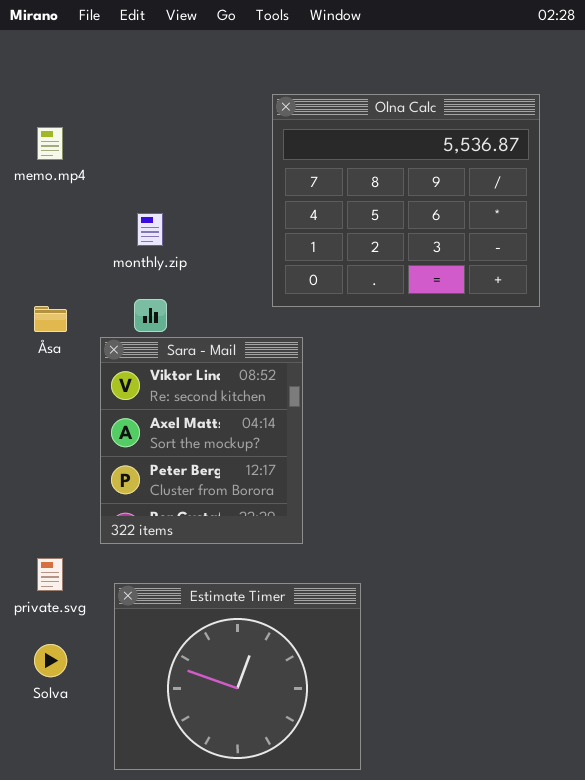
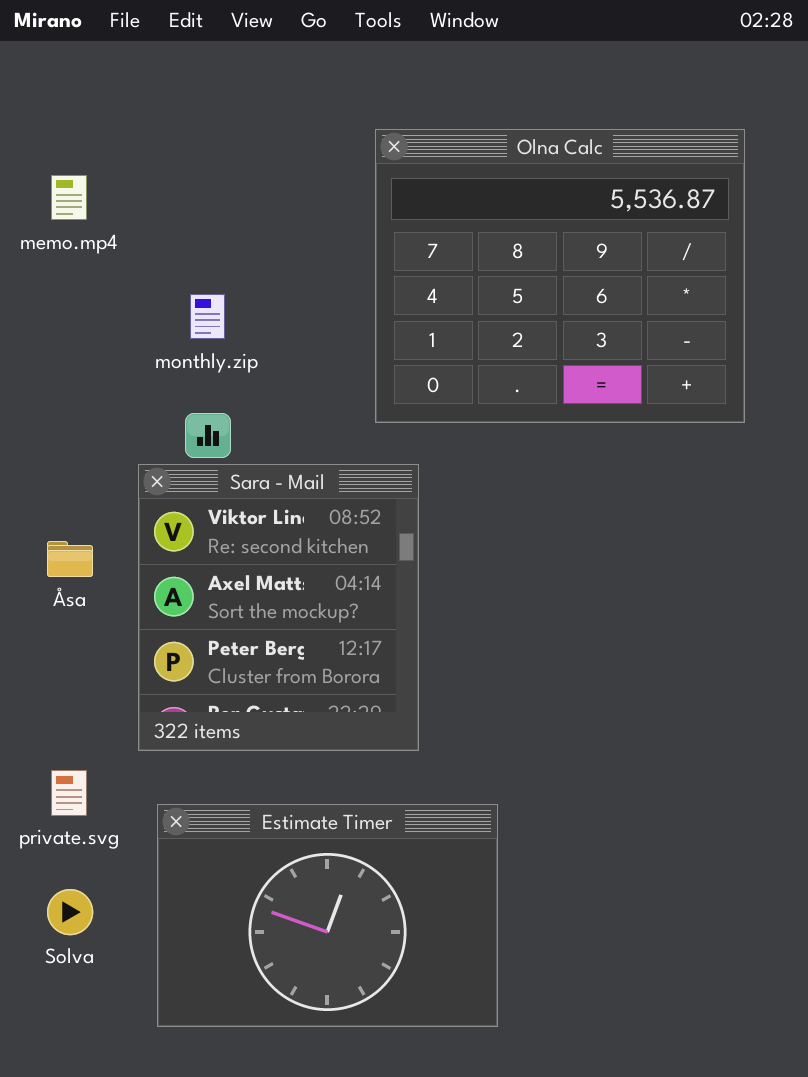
Åsa: [34,306,67,332] -> [47,541,93,577], moved
Estimate Timer: [114,583,361,770] -> [157,804,498,1027], resized

